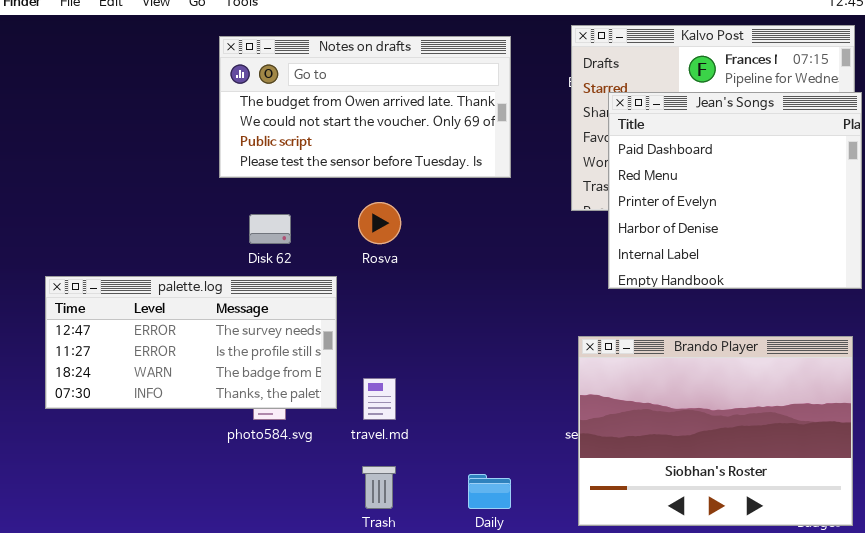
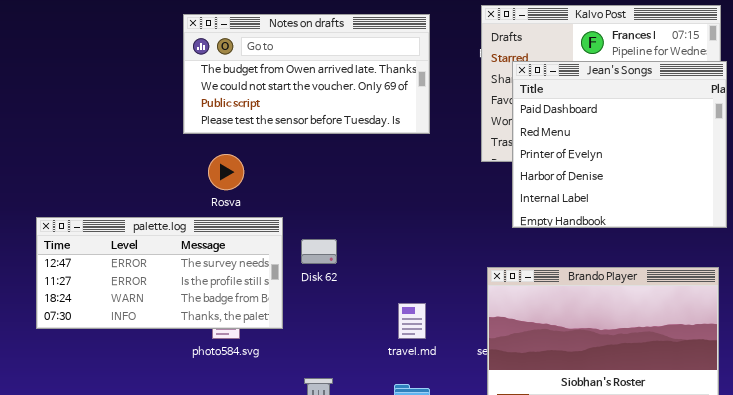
Rosva: [358,202,401,244] -> [208,154,244,190], moved
Disk 62: [249,214,291,244] -> [301,239,337,264], moved
travel.md: [363,378,396,420] -> [398,303,426,339], moved

